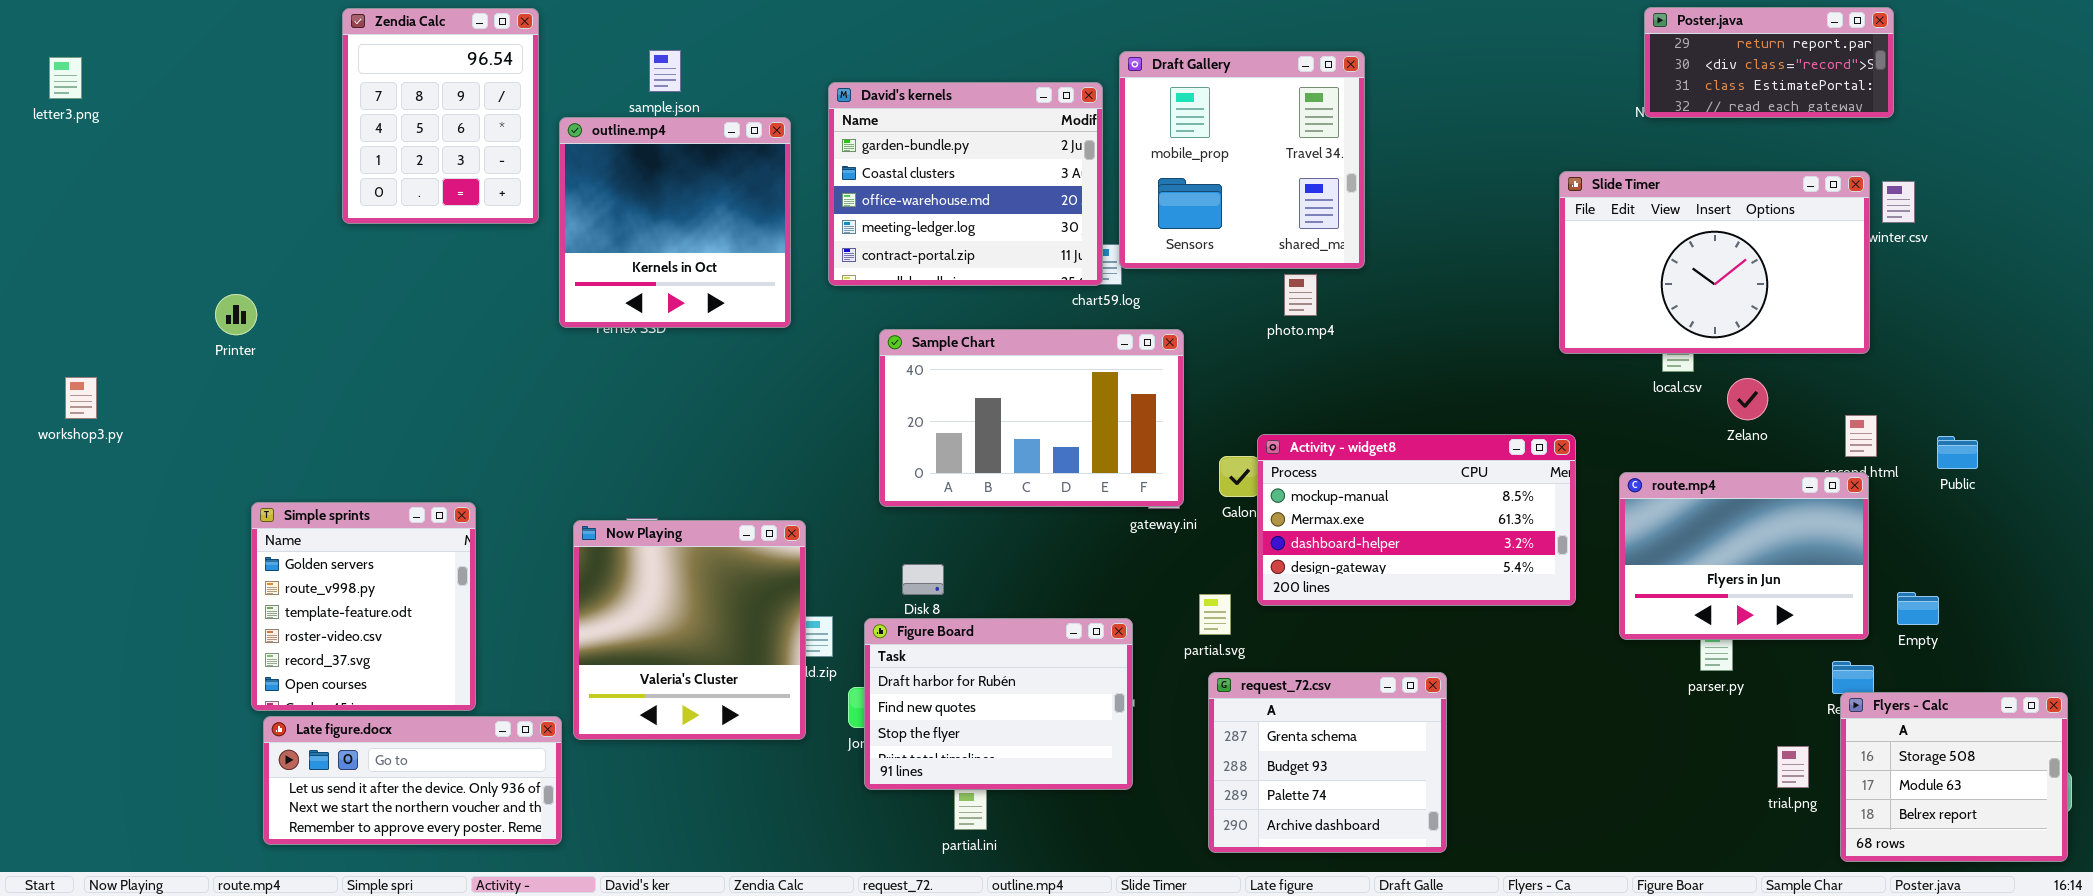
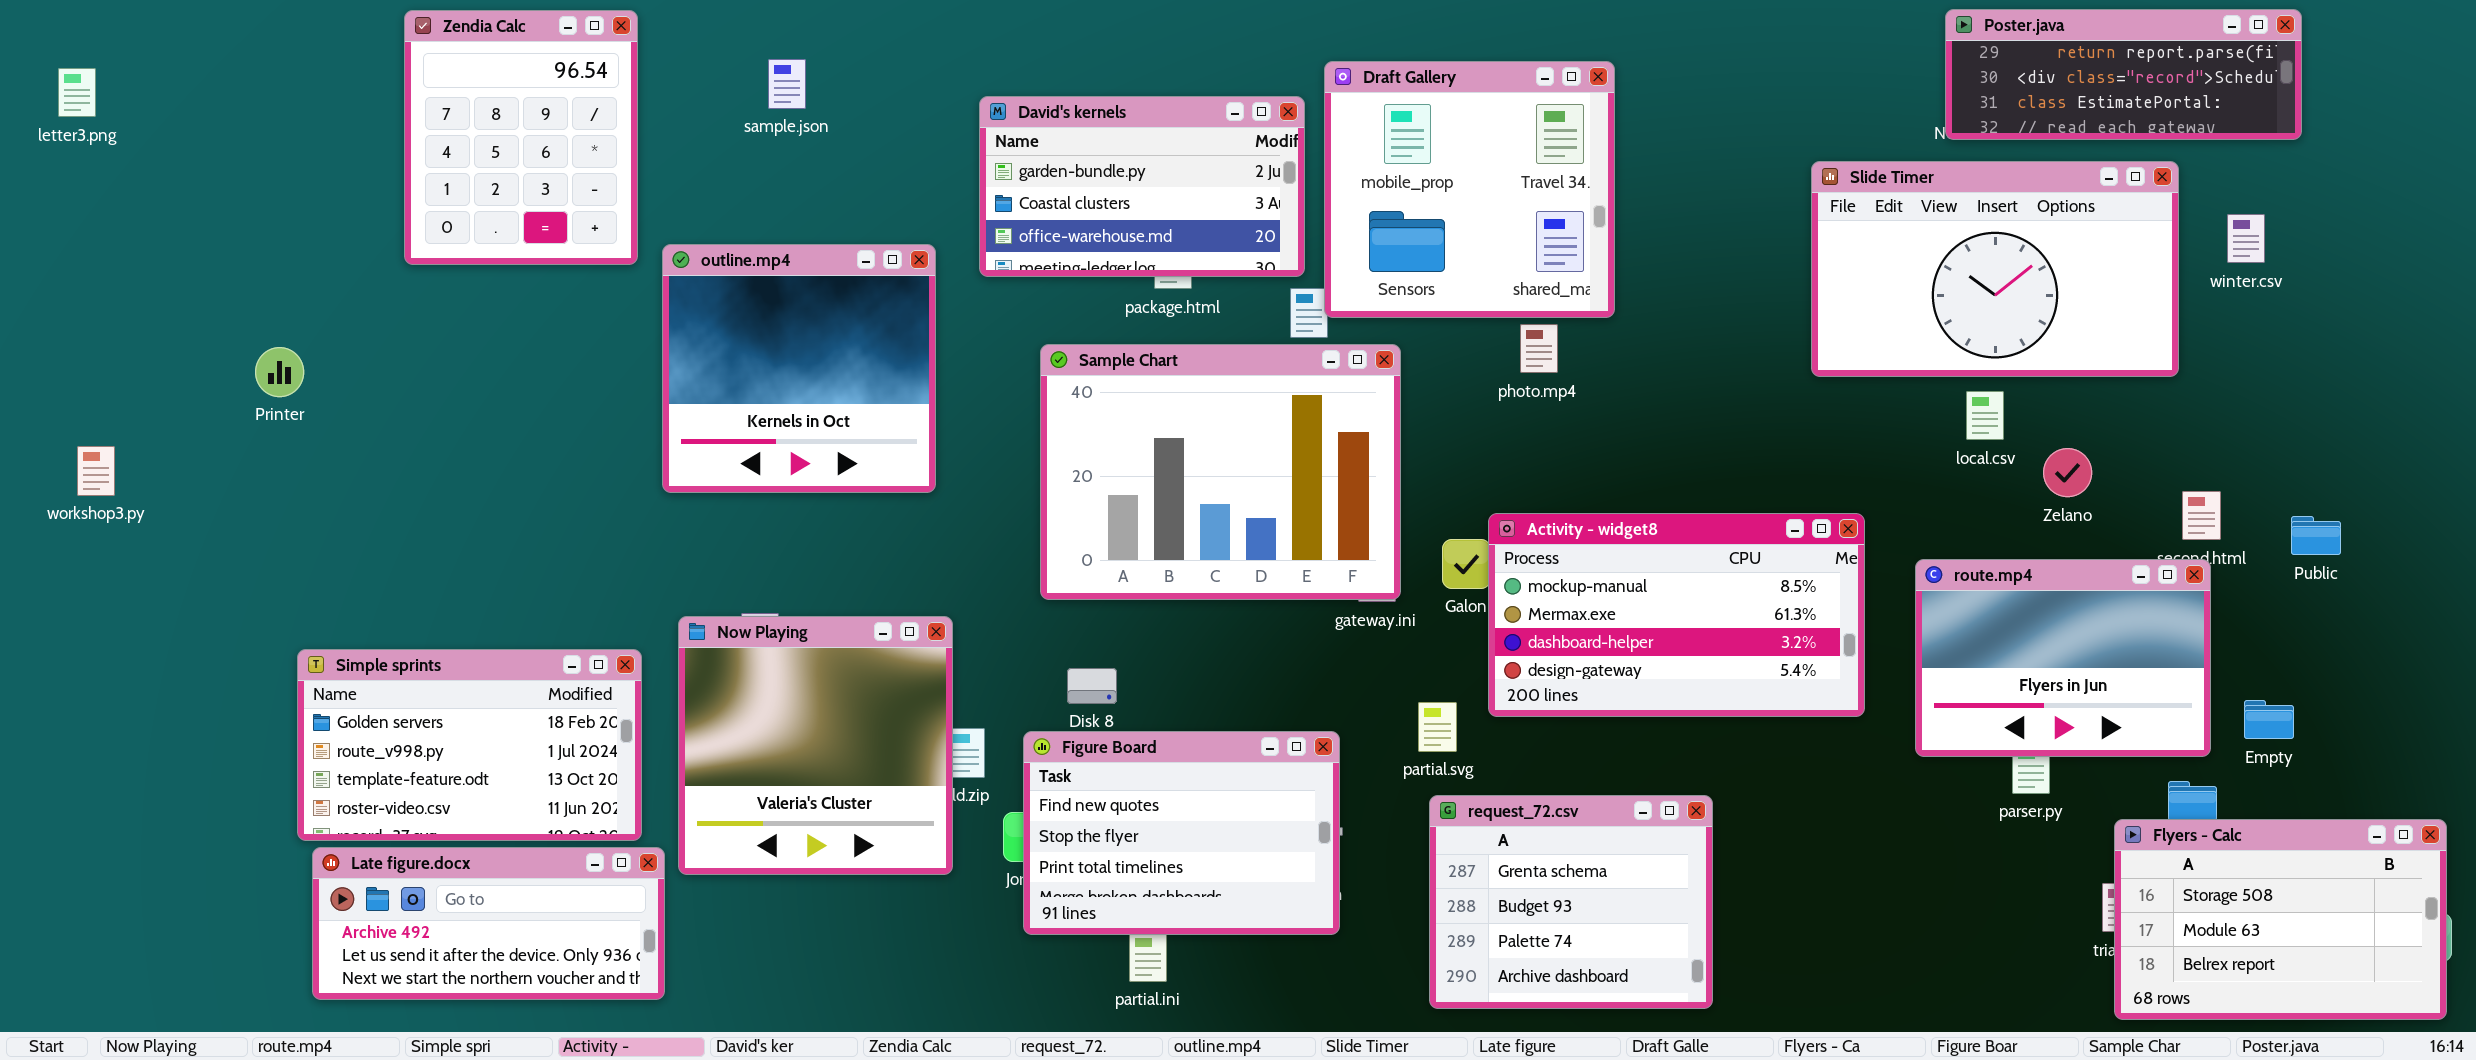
Poster.java: [1644,7,1894,118] -> [1945,9,2302,140], resized
David's kernels: [828,82,1103,286] -> [979,96,1305,277], resized
outline.mp4: [559,117,791,328] -> [662,244,936,493], moved
Slide Timer: [1559,171,1870,354] -> [1811,161,2179,377], moved
Sample Chart: [879,329,1184,507] -> [1040,344,1401,600], resized
Simple sprints: [251,502,476,711] -> [297,649,642,841], resized
Figure Board: [864,618,1133,790] -> [1023,731,1340,935], scrolled down 1 row
Flyers - Calc: [1840,692,2068,862] -> [2114,819,2447,1020], resized
Late figure.docx: [263,716,562,845] -> [312,847,665,1000], scrolled up 1 row

